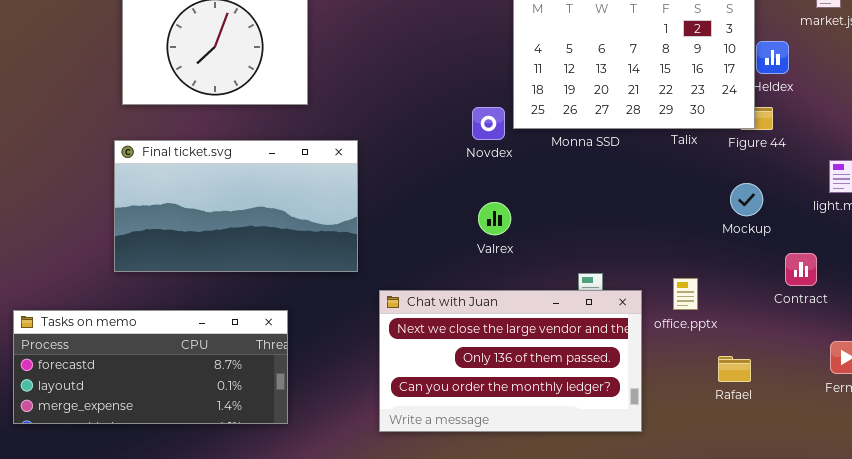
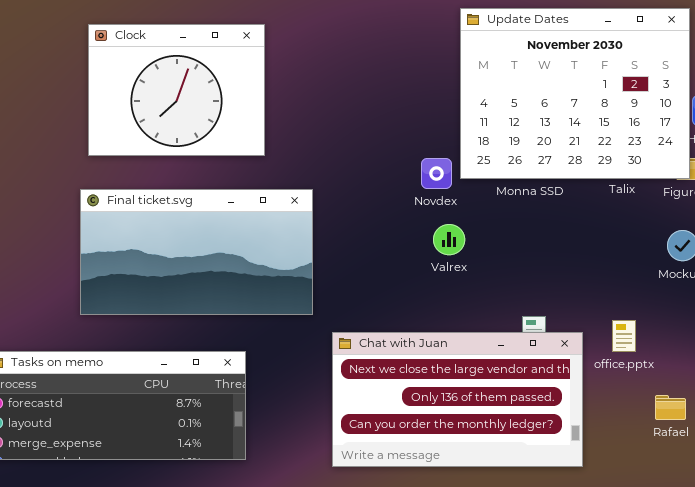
Valrex: [478,202,511,235] -> [433,224,465,255], moved

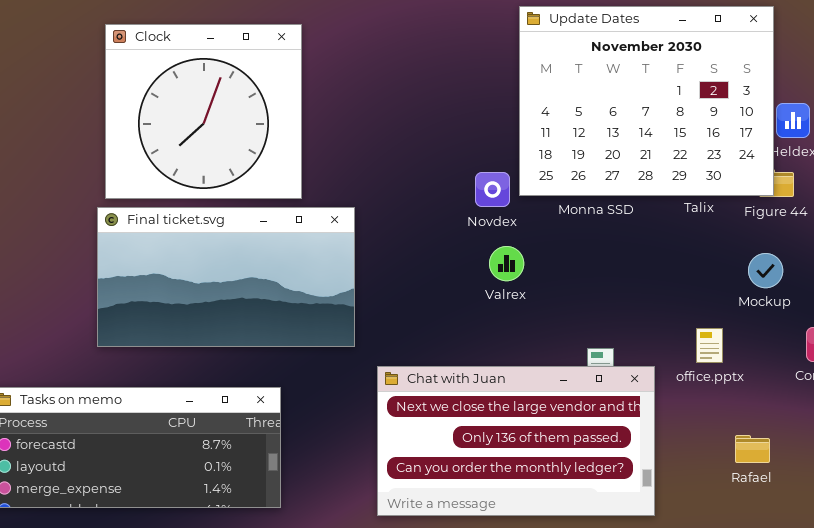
Clock: [88,24,265,156] -> [105,24,302,199], resized
office.pptx: [612,320,636,352] -> [696,328,723,363], moved

